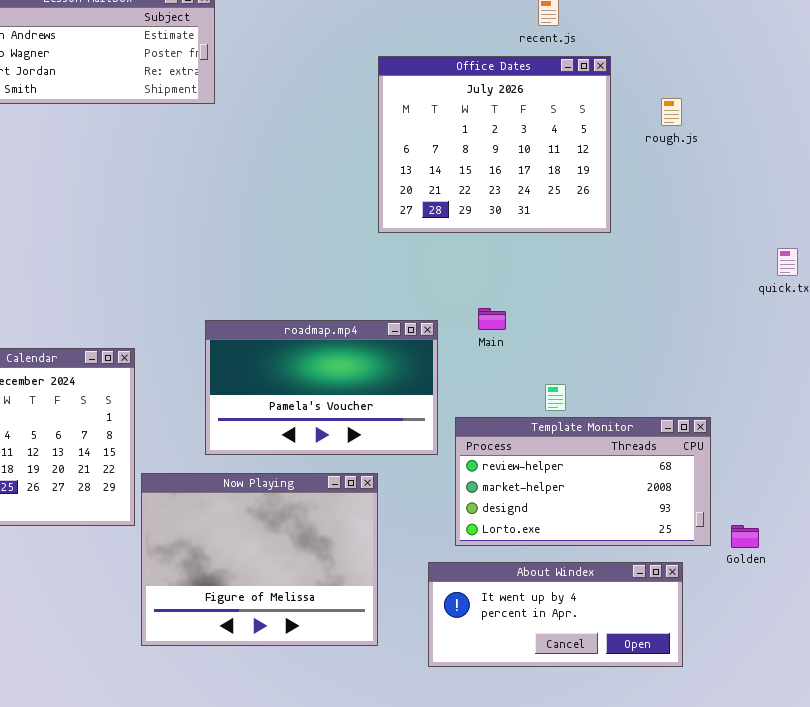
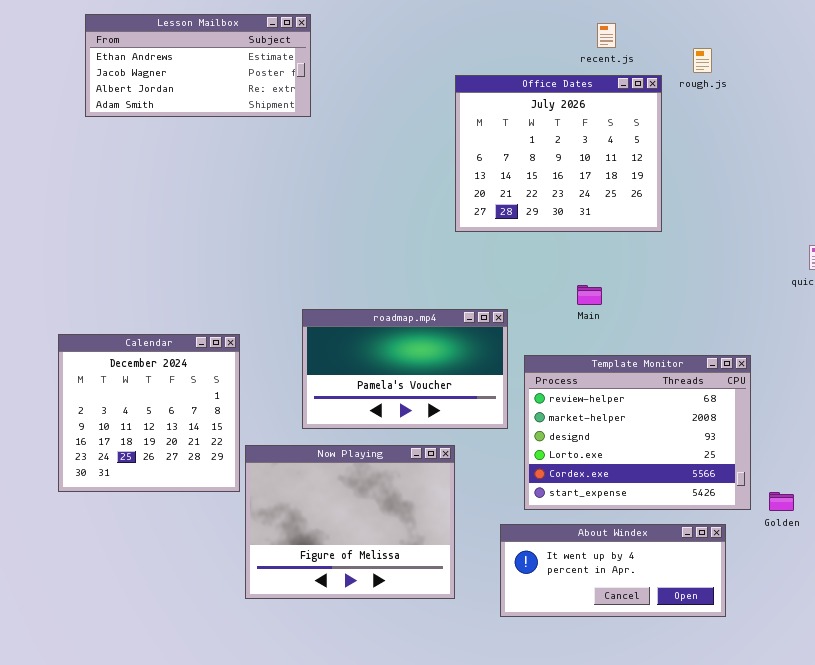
rough.js: [661,98,682,126] -> [693,48,712,73], moved
Main: [478,308,506,330] -> [577,285,602,305], moved
Template Monitor: [455,417,711,546] -> [524,355,751,510], resized

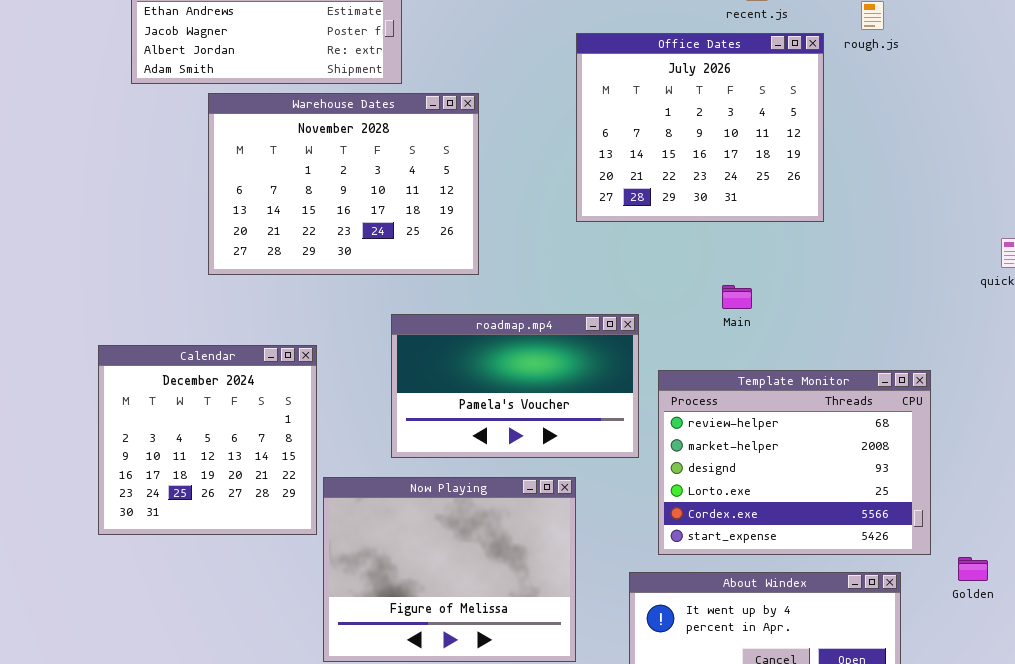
Warehouse Dates: none -> [208,93,479,275], opened
Golden: [769,492,794,511] -> [958,557,988,581], moved

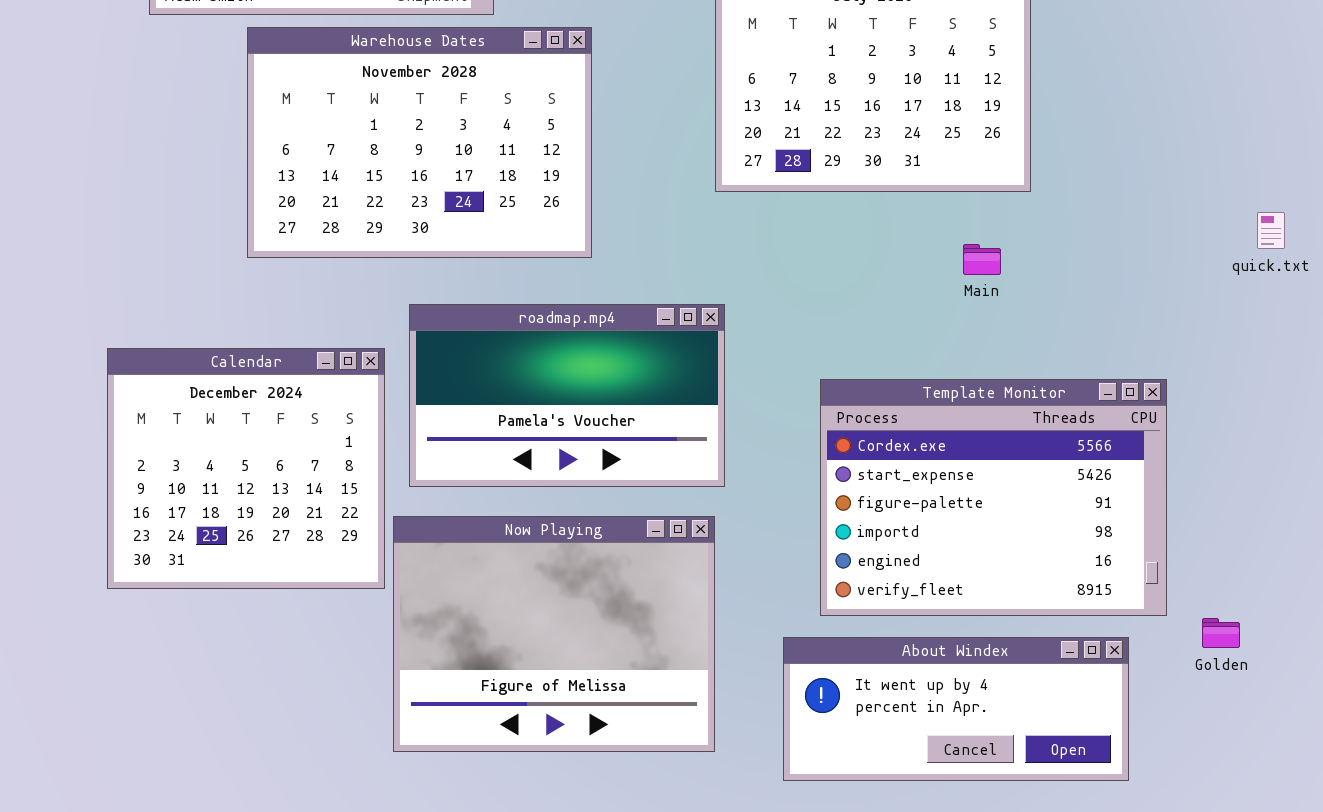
Main: [722,285,752,309] -> [963,244,1001,275], moved
roadmap.mp4: [391,314,639,458] -> [409,304,725,487], moved
Template Monitor: [658,370,931,555] -> [820,379,1167,616], scrolled down 4 rows

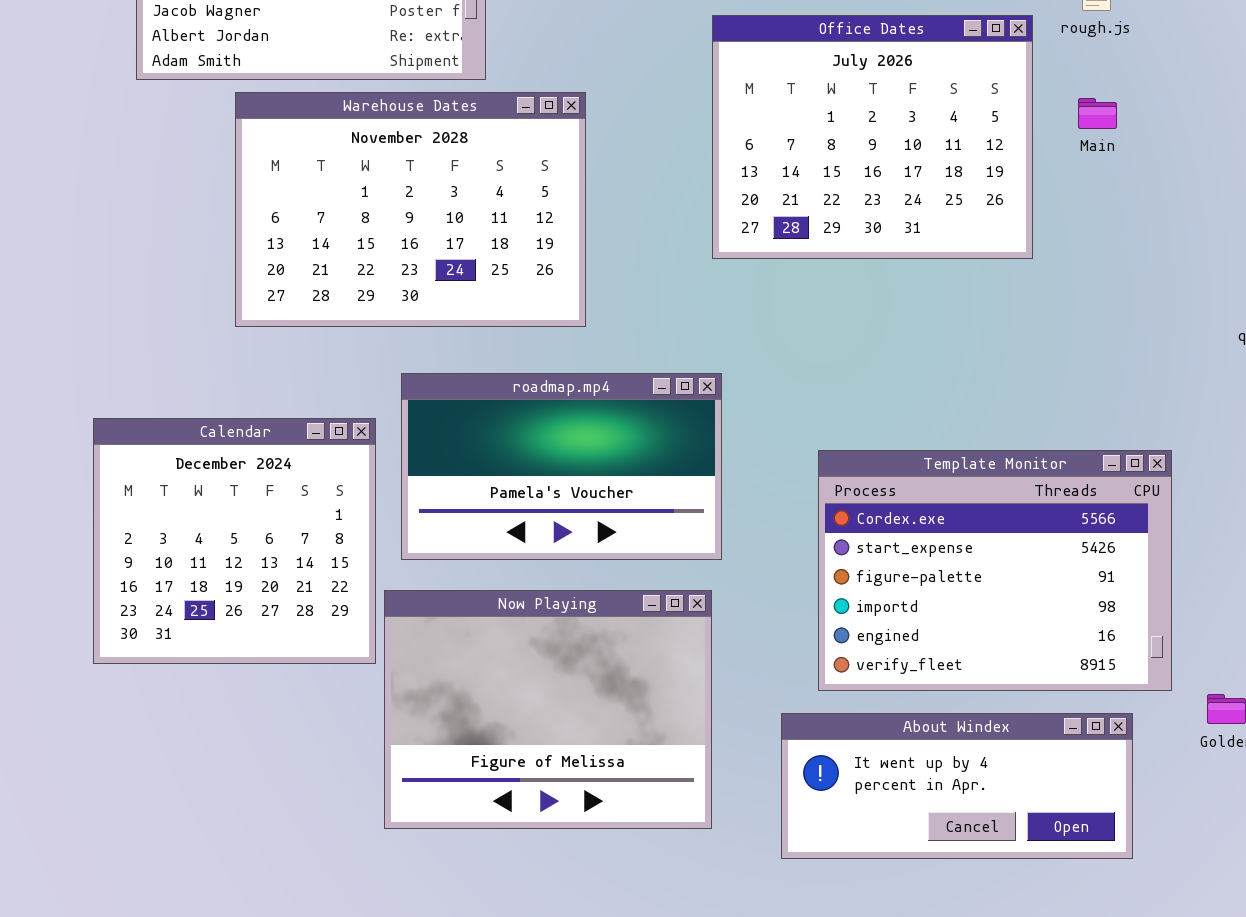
Main: [963,244,1001,275] -> [1078,98,1117,129], moved

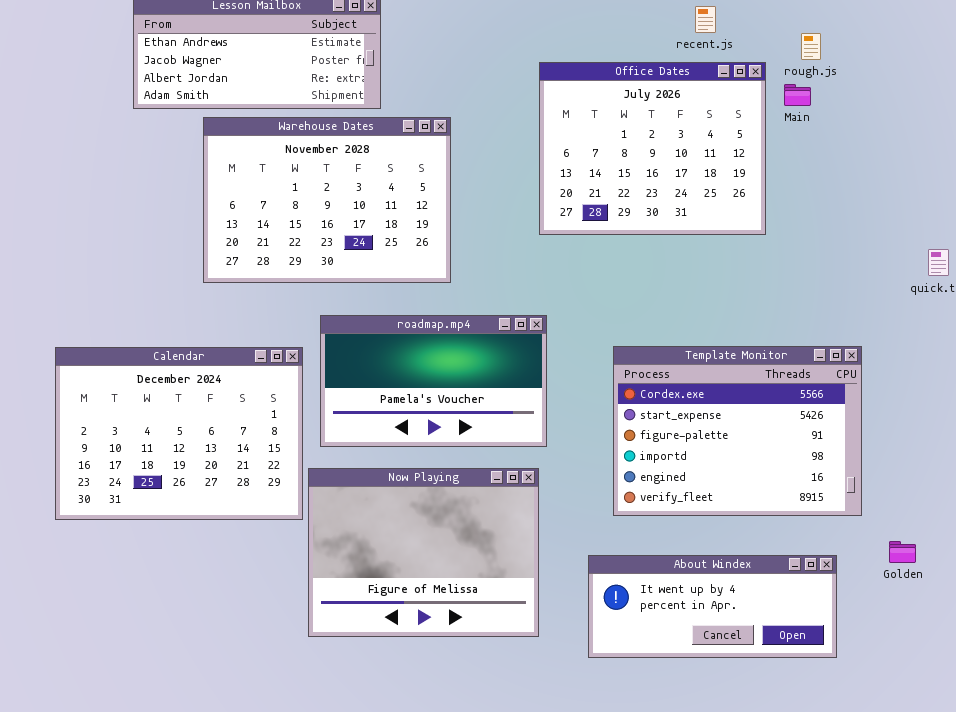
Main: [1078,98,1117,129] -> [784,84,811,106], moved
Calendar: [93,418,376,664] -> [55,347,303,520], resized
Template Monitor: [818,450,1172,691] -> [613,346,862,516], moved

